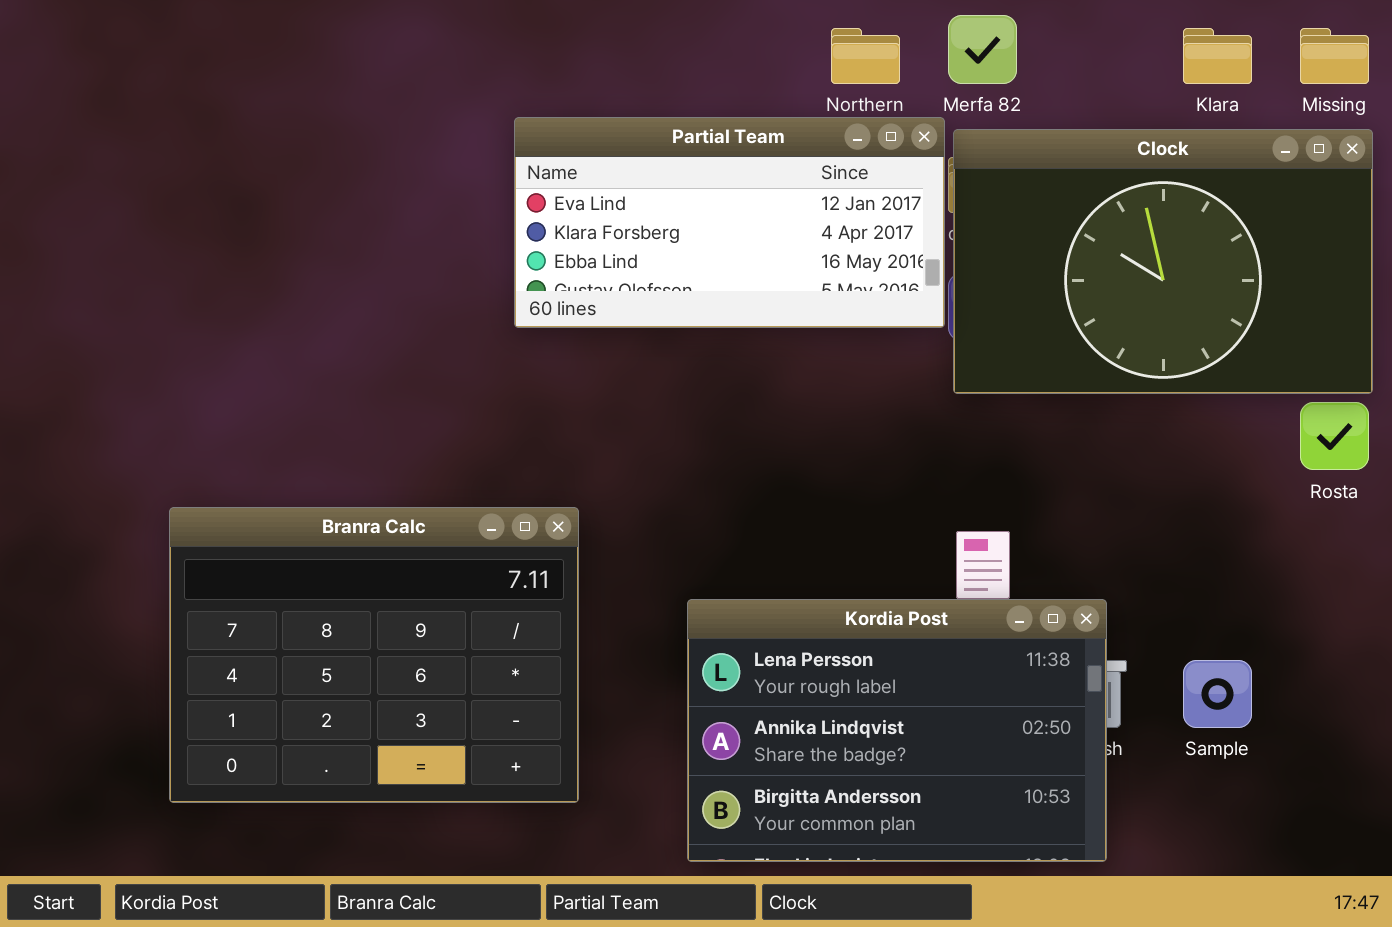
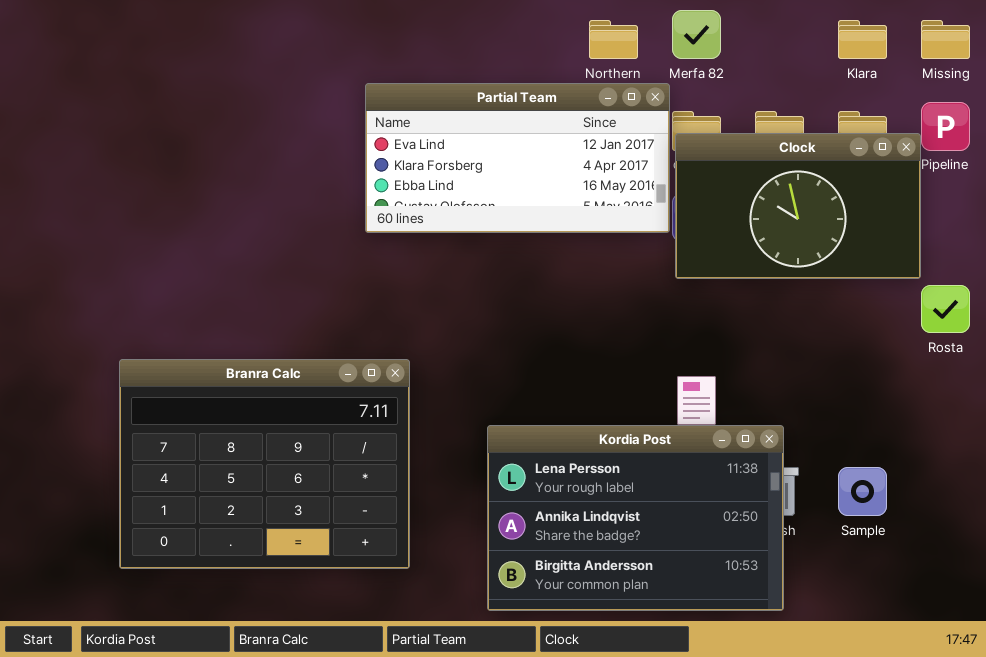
Clock: [953,129,1373,394] -> [675,133,921,279], resized

